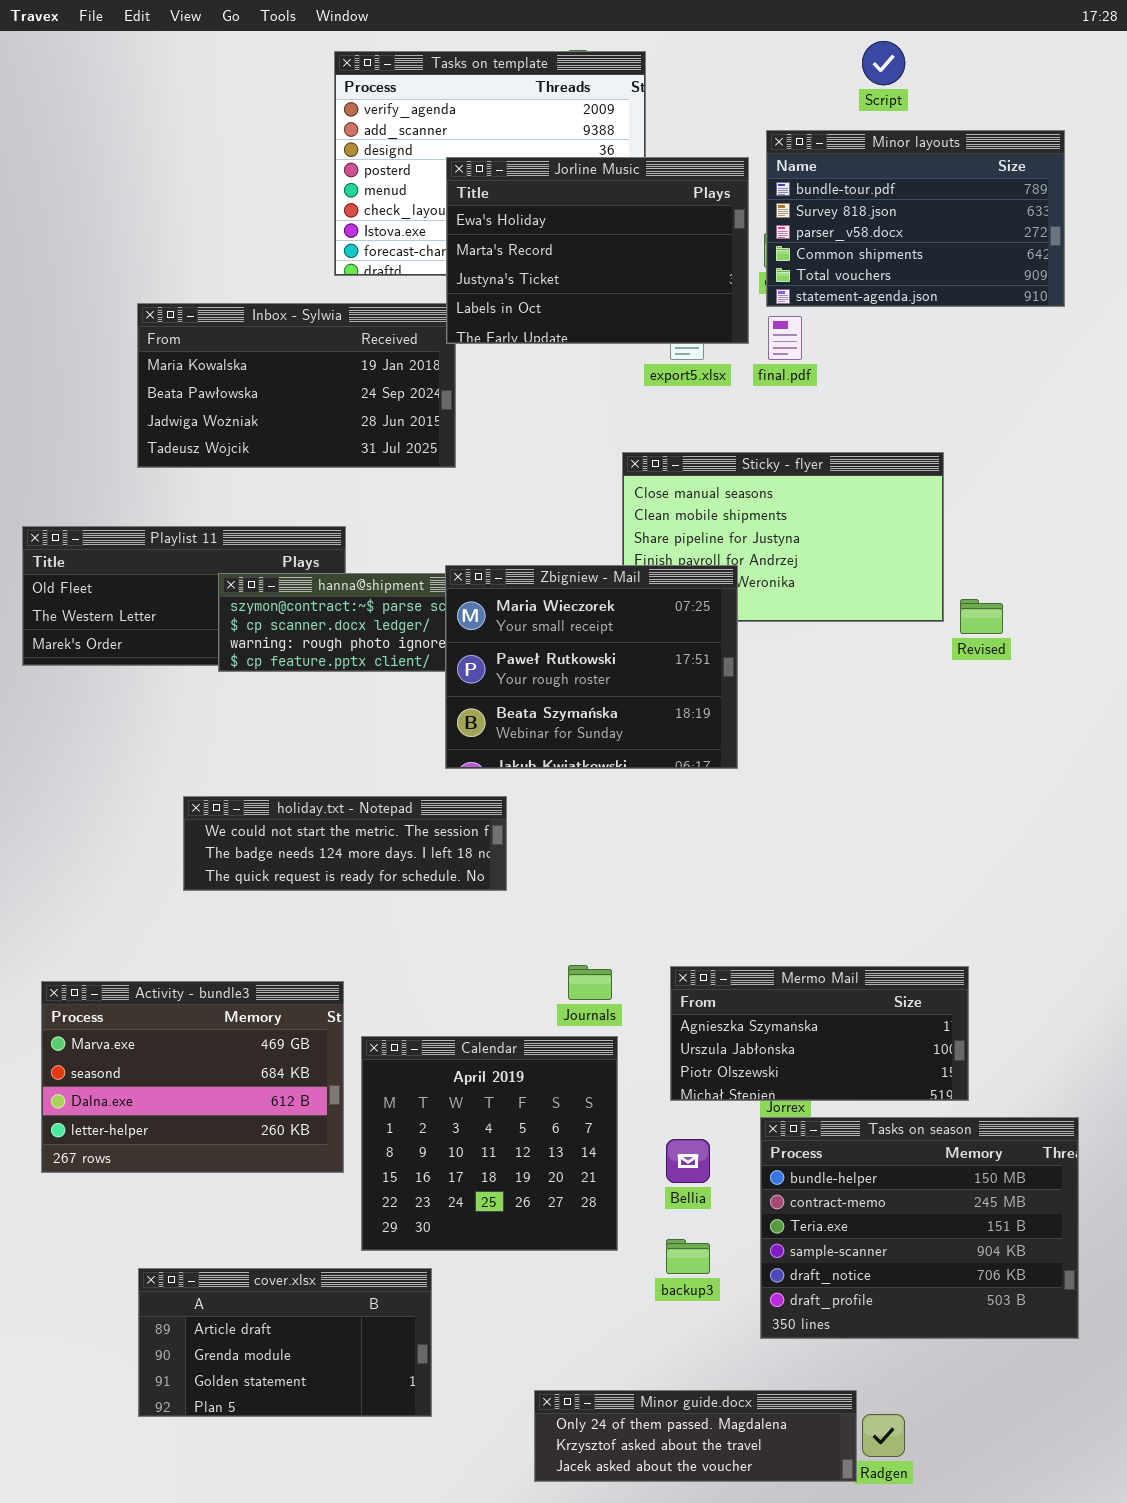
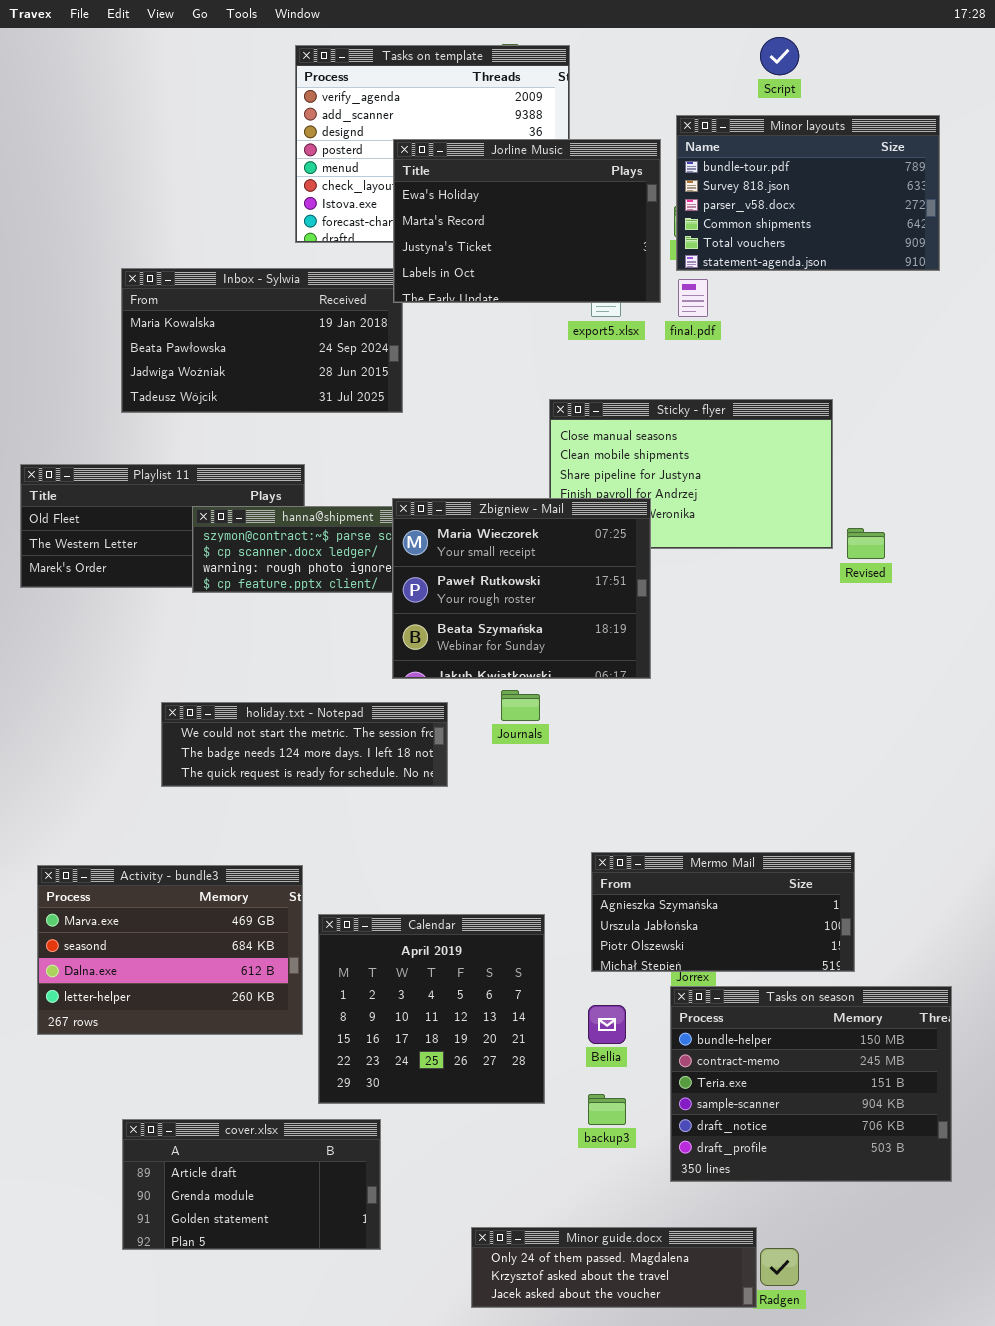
Journals: [568,965,612,1000] -> [501,690,540,721], moved

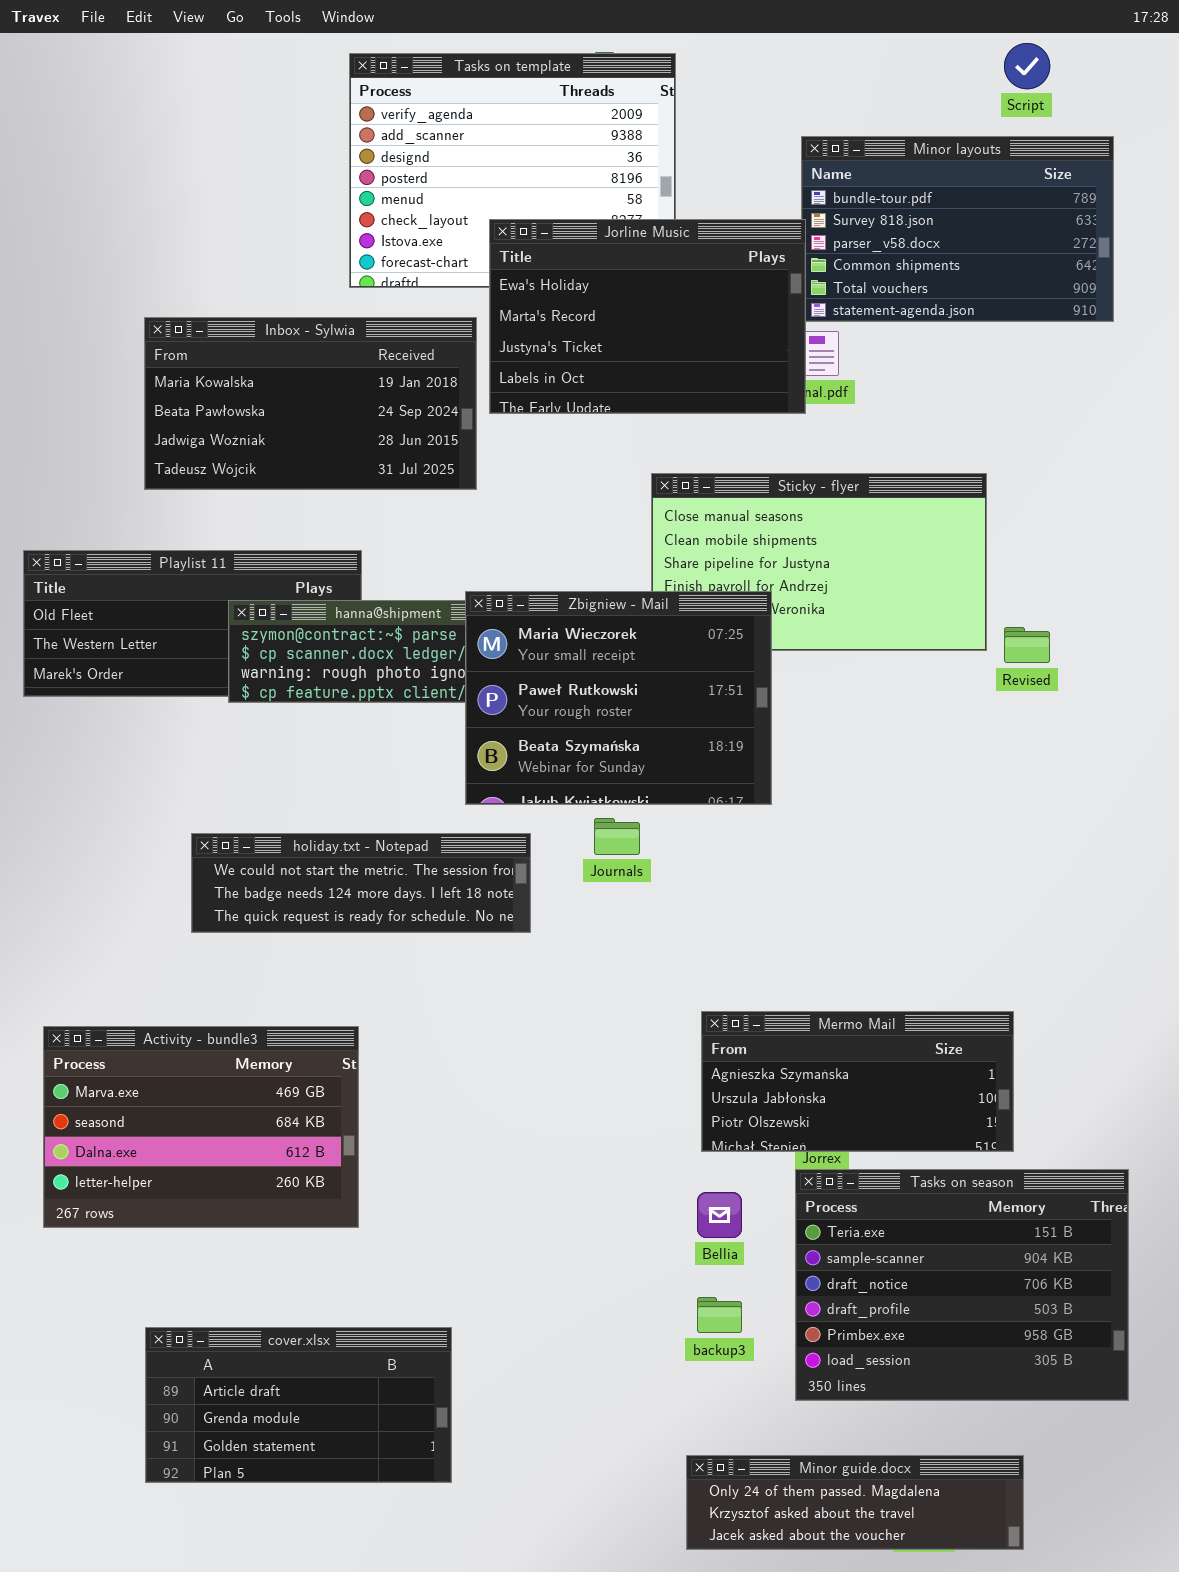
Script: [760,37,799,75] -> [1004,43,1050,89], moved
Jorline Music: [393,139,661,303] -> [489,219,806,414], moved
Calendar: [318,914,545,1104] -> none, closed
Tasks on season: [670,986,952,1182] -> [795,1169,1129,1401], scrolled down 2 rows
Minor guide.docx: [471,1227,757,1308] -> [686,1455,1024,1550], moved

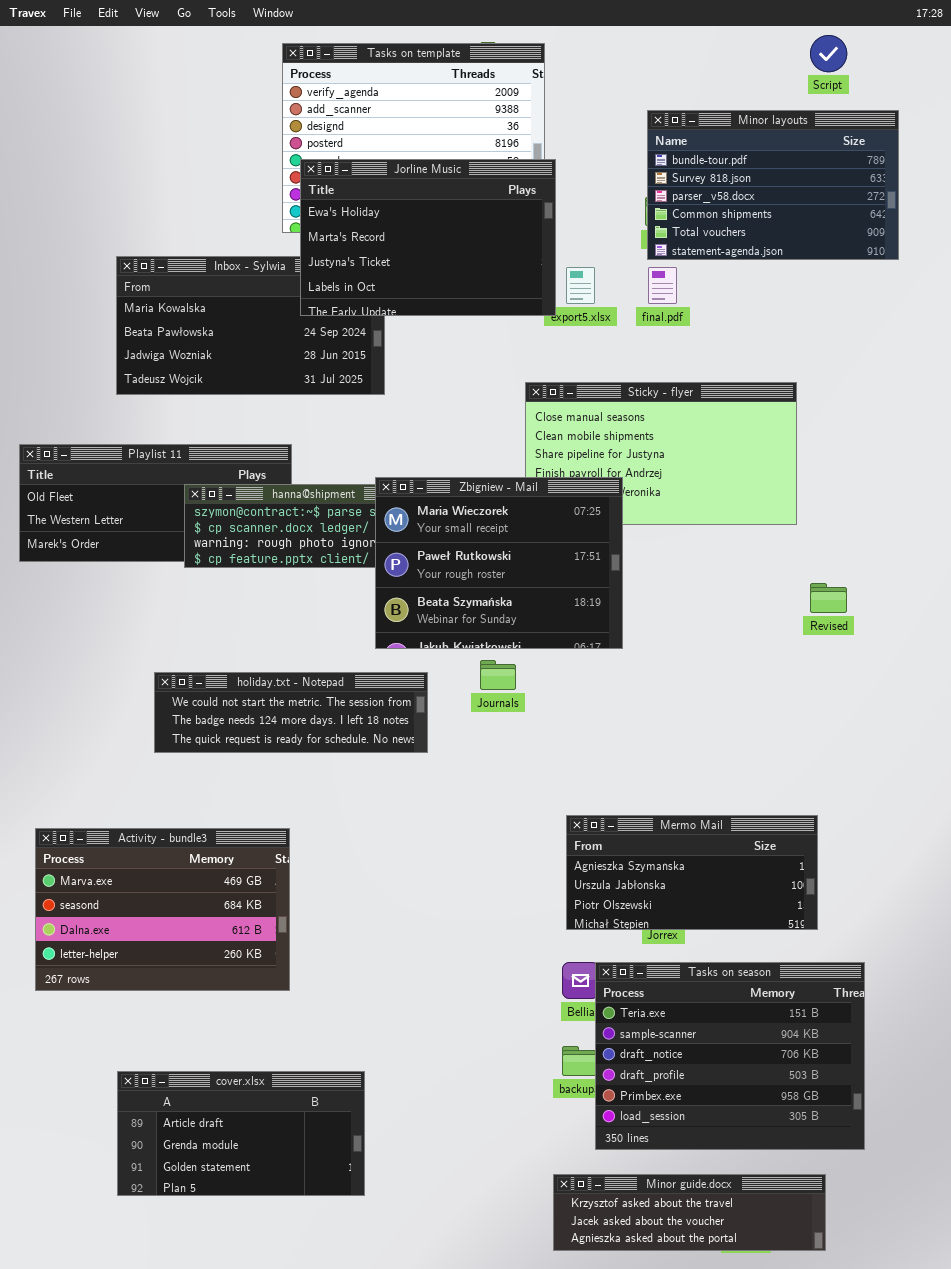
Jorline Music: [489,219,806,414] -> [300,159,556,316], moved
Revised: [1004,627,1050,663] -> [810,583,847,613], moved
Tasks on season: [795,1169,1129,1401] -> [595,962,865,1150], moved
Minor guide.docx: [686,1455,1024,1550] -> [553,1174,826,1251], scrolled down 1 row

